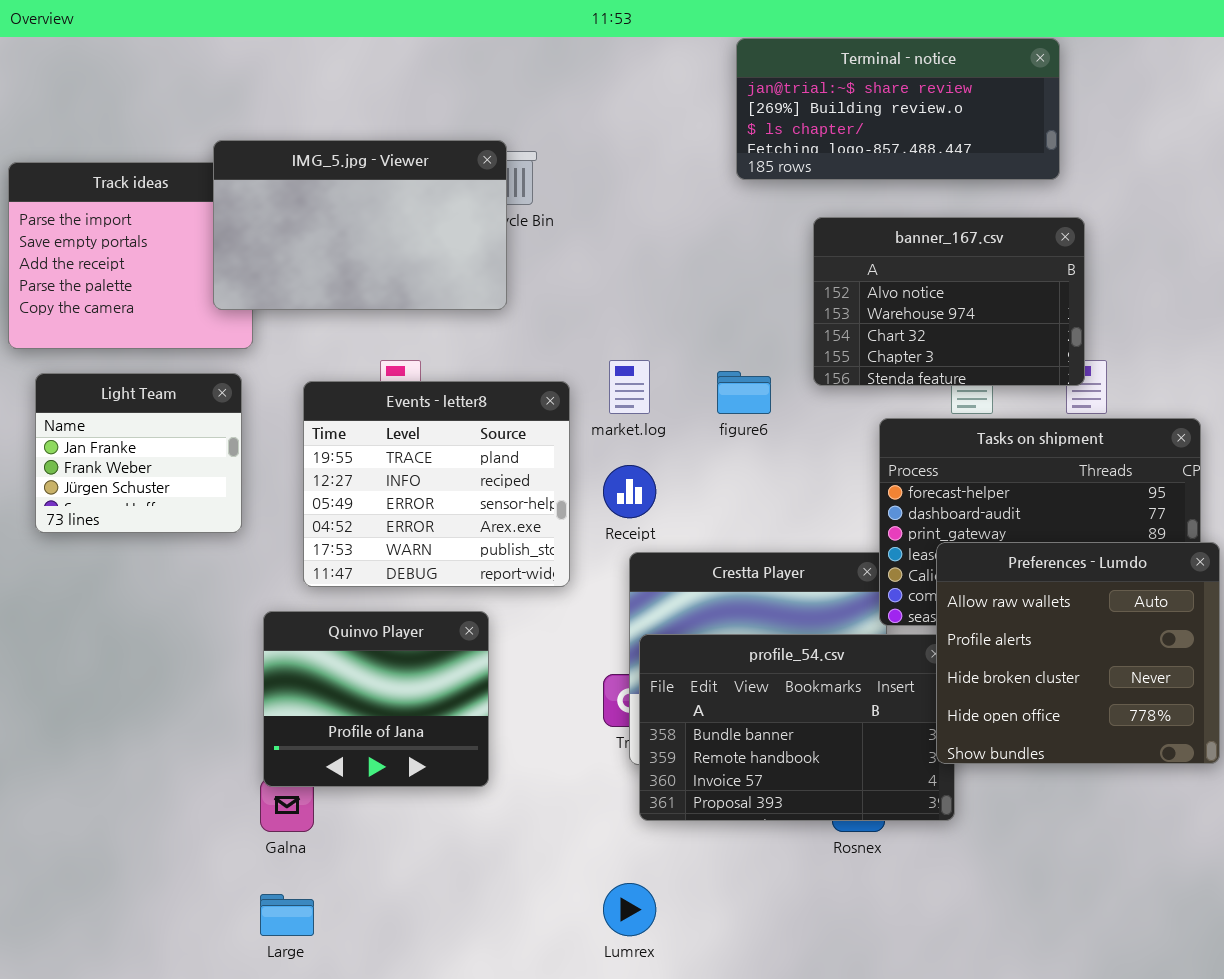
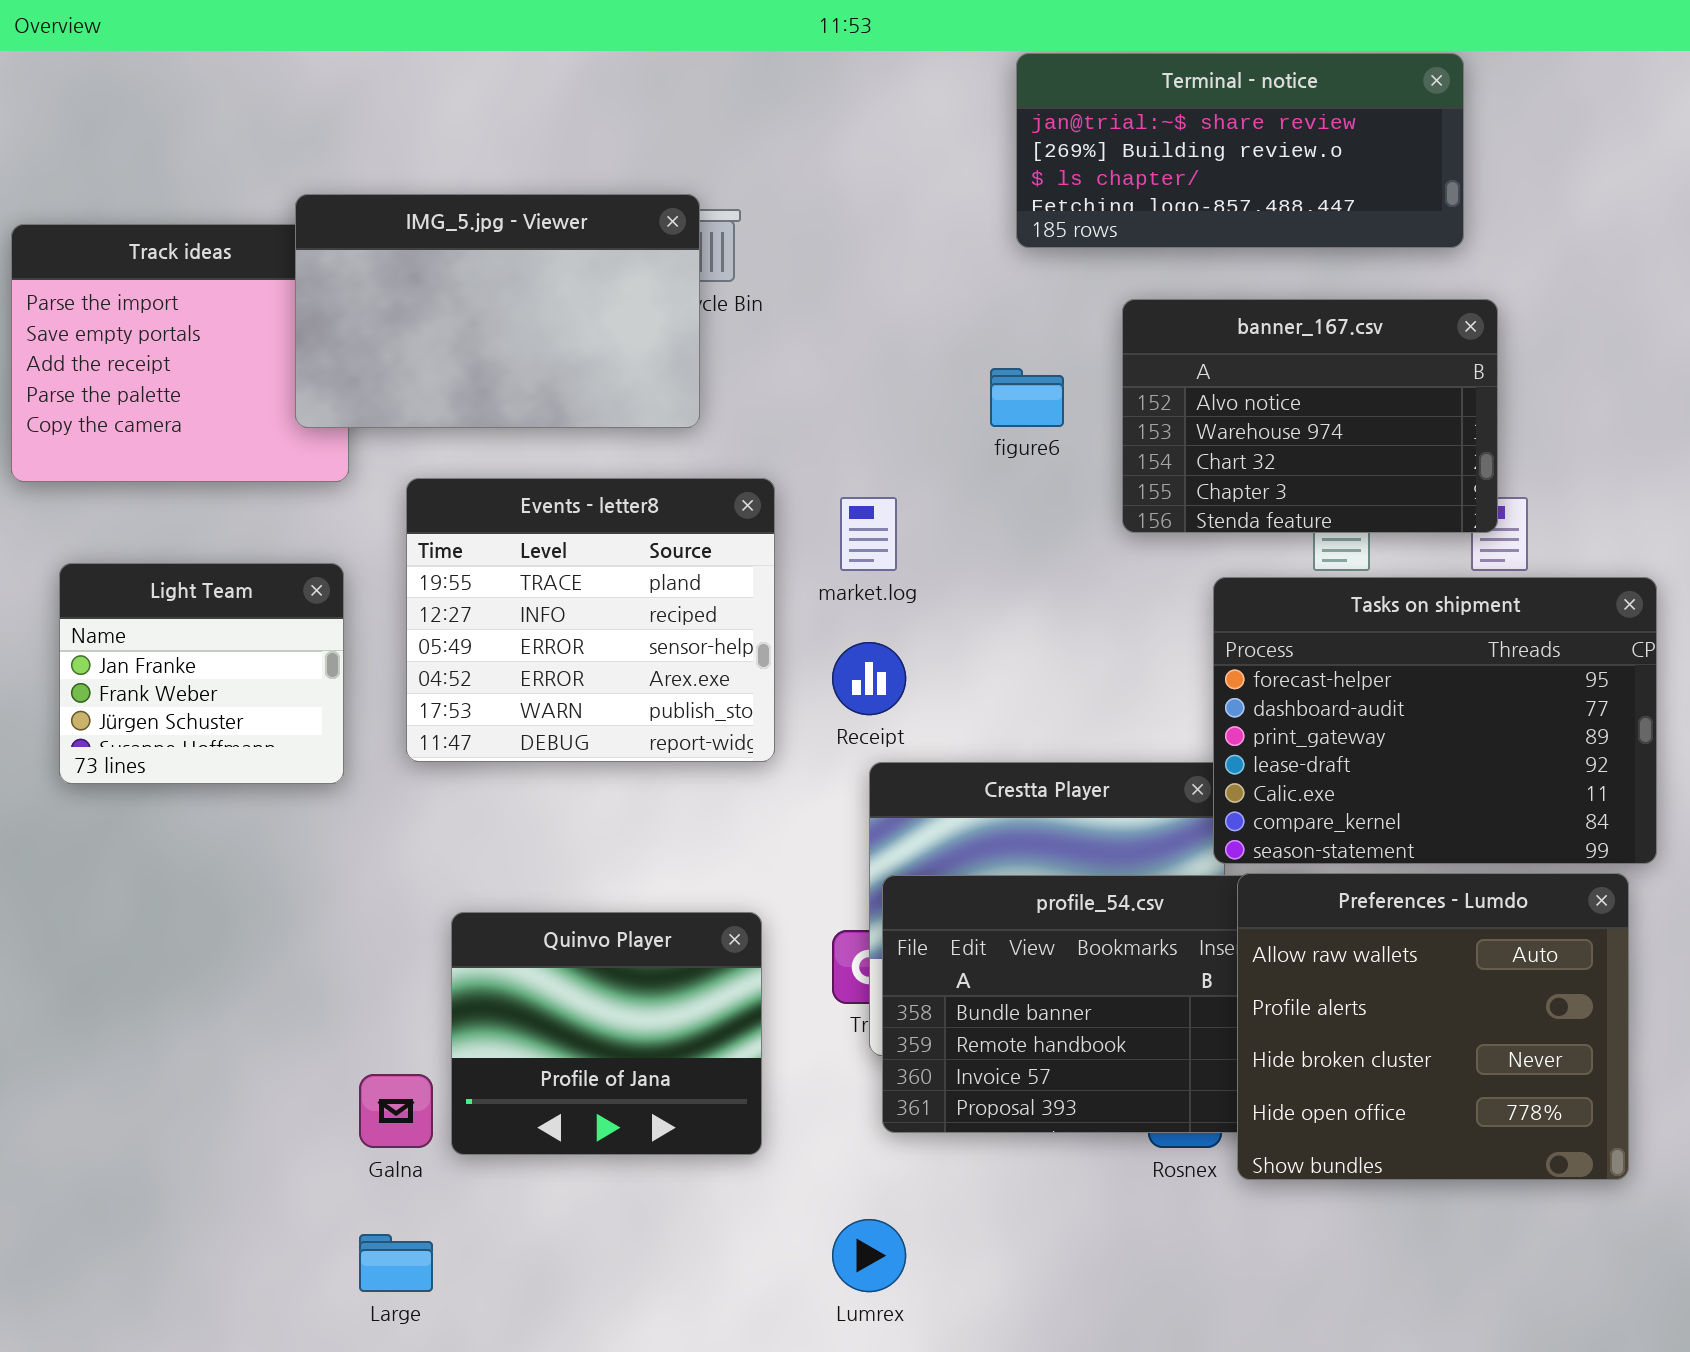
figure6: [717,371,771,414] -> [990,368,1064,427], moved
Light Team: [35,373,242,533] -> [59,563,344,784], moved
Events - letter8: [303,381,570,587] -> [406,478,775,762], moved
Preferences - Lumdo: [936,542,1220,764] -> [1237,873,1629,1180], moved
Quinvo Player: [263,611,489,787] -> [451,912,762,1155], moved

